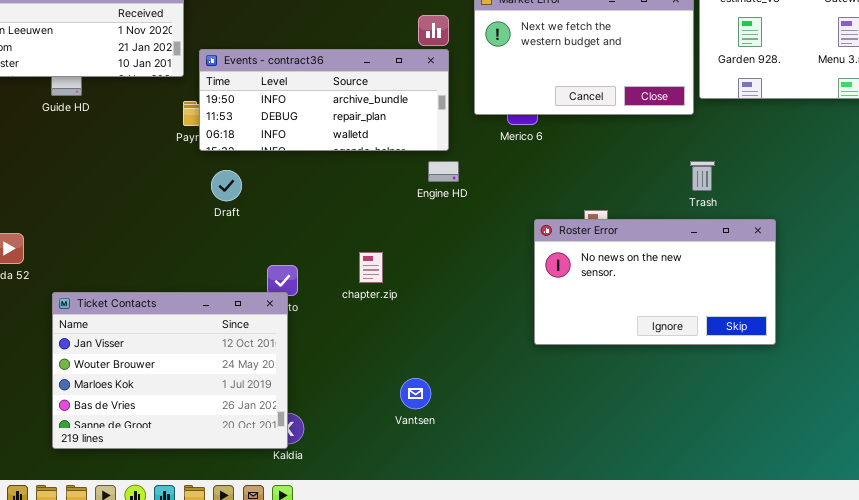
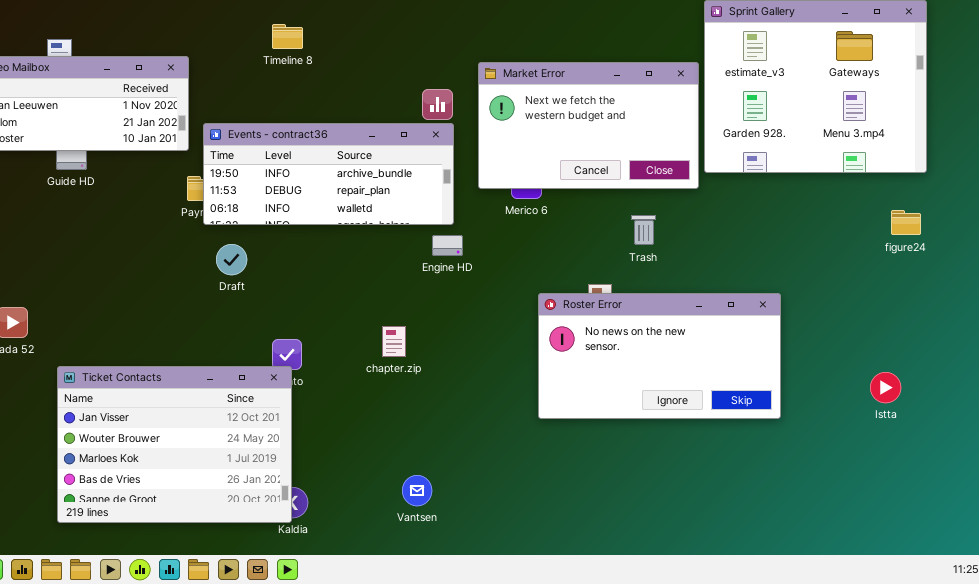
Trash: [690,161,715,191] -> [631,215,656,245], moved
chapter.zip: [359,252,383,283] -> [382,326,406,357], moved
Vantsen: [400,378,431,409] -> [402,475,432,506], moved

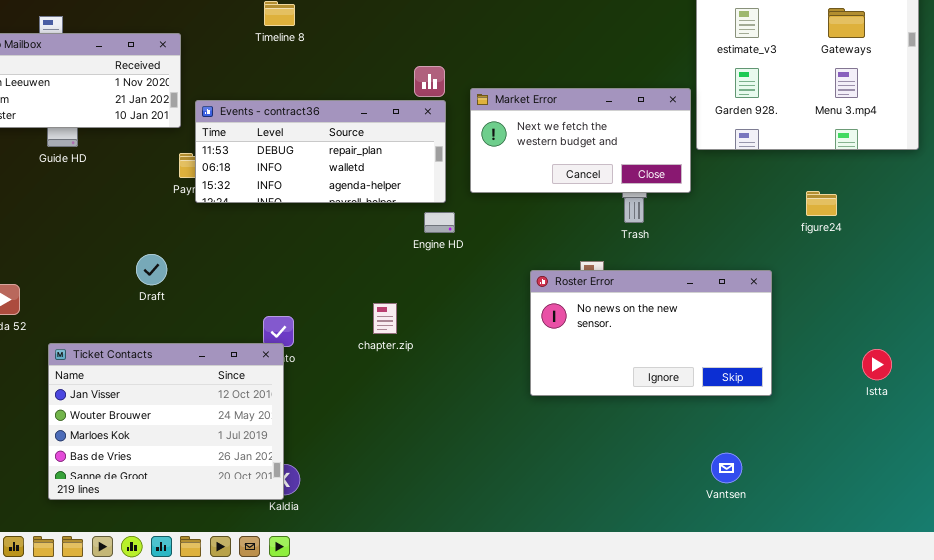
Market Error: [478,62,699,189] -> [470,88,691,193], moved, resized
Events - contract36: [203,123,454,225] -> [195,100,446,203], scrolled down 1 row
figure24: [891,210,921,235] -> [806,191,837,216], moved
Draft: [216,244,247,275] -> [136,254,167,285], moved
Vantsen: [402,475,432,506] -> [711,453,742,483], moved

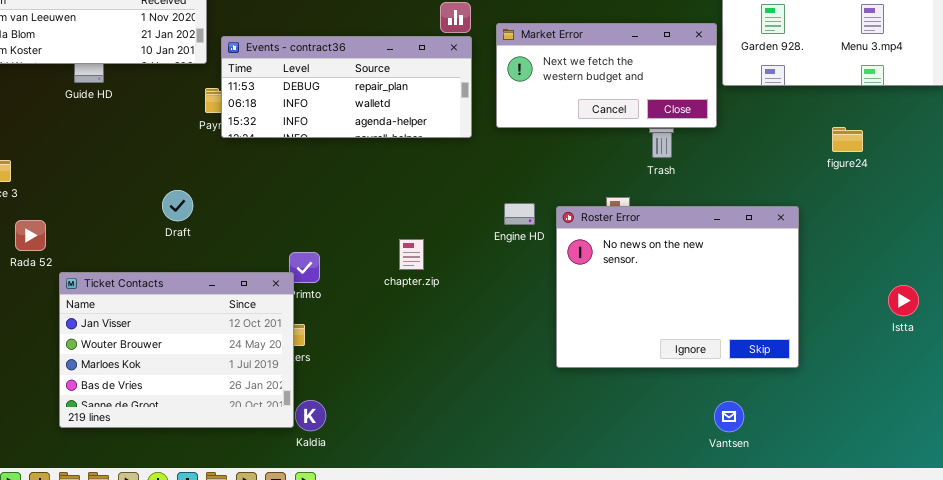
Engine HD: [424,212,455,233] -> [504,203,535,225], moved
Roster Error: [530,270,772,396] -> [556,206,799,368], resized
Ticket Contacts: [48,343,284,500] -> [59,272,294,428], moved
Vantsen: [711,453,742,483] -> [714,401,744,432], moved

